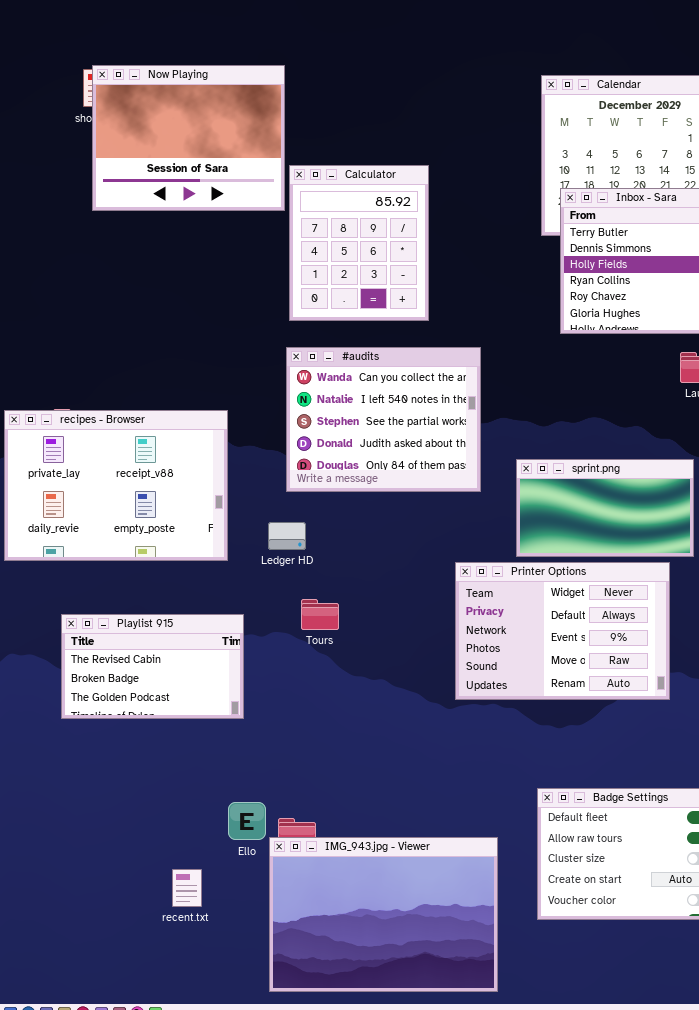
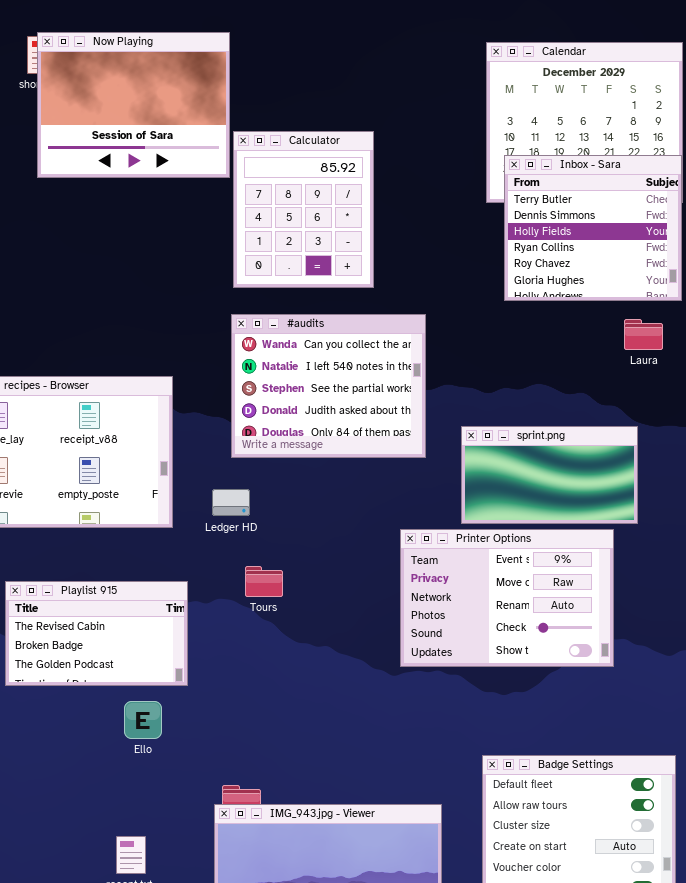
Printer Options: [455,562,670,700] -> [400,529,614,667], scrolled down 2 rows
Ello: [228,802,266,840] -> [124,701,162,739], moved

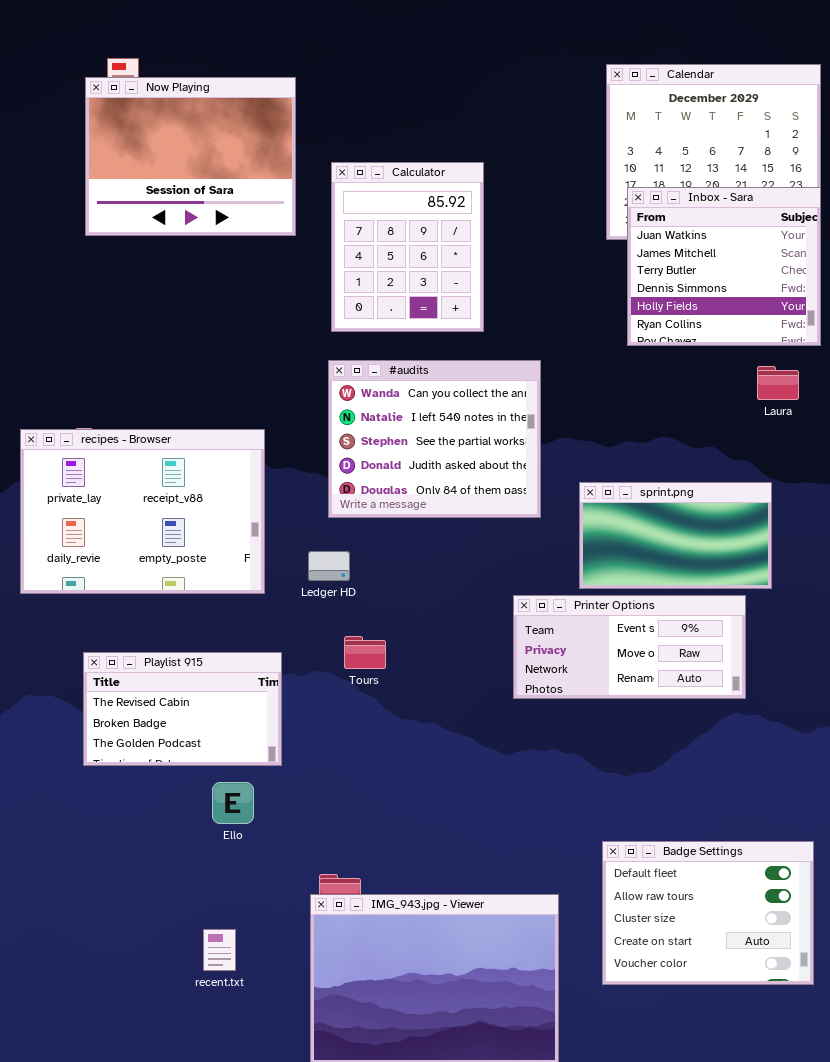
Now Playing: [37,32,230,178] -> [85,77,296,236], moved
Inbox - Sara: [504,155,682,301] -> [627,187,821,346], scrolled up 2 rows
Printer Options: [400,529,614,667] -> [513,595,746,699], resized

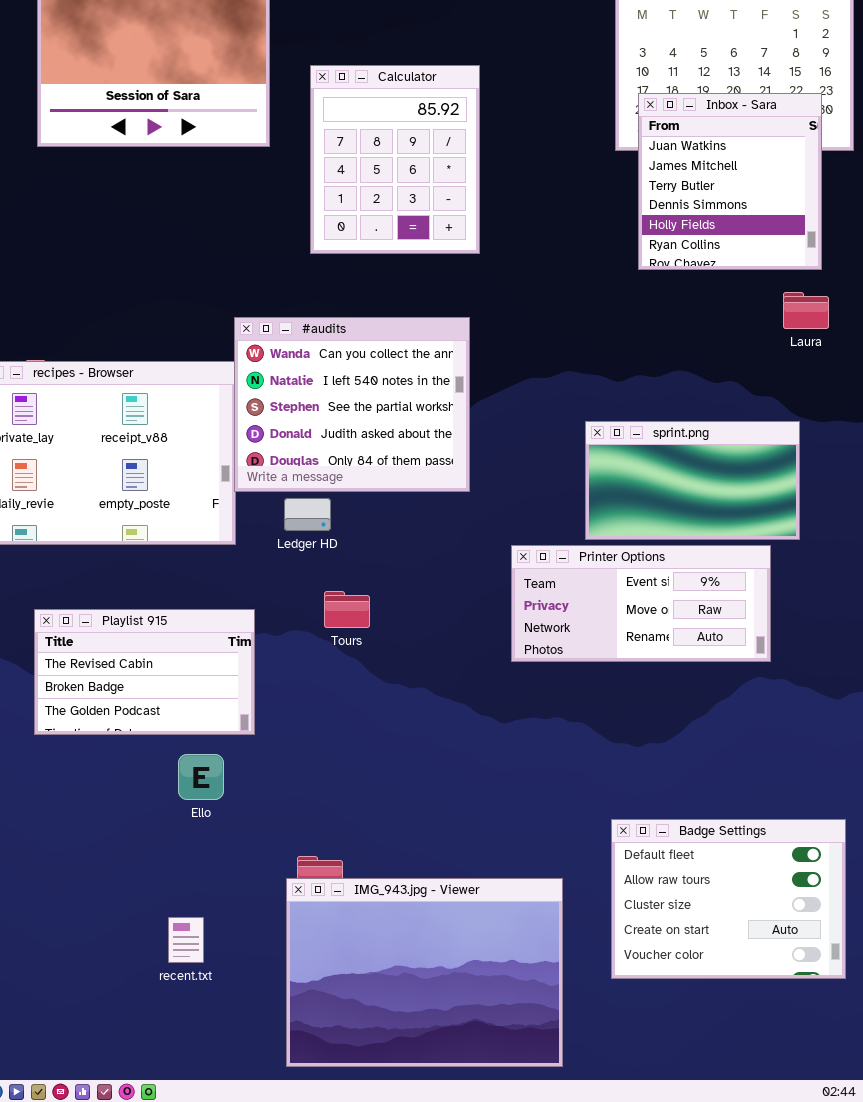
Inbox - Sara: [627,187,821,346] -> [638,93,822,270], resized
#audits: [328,360,541,518] -> [234,317,470,492], moved

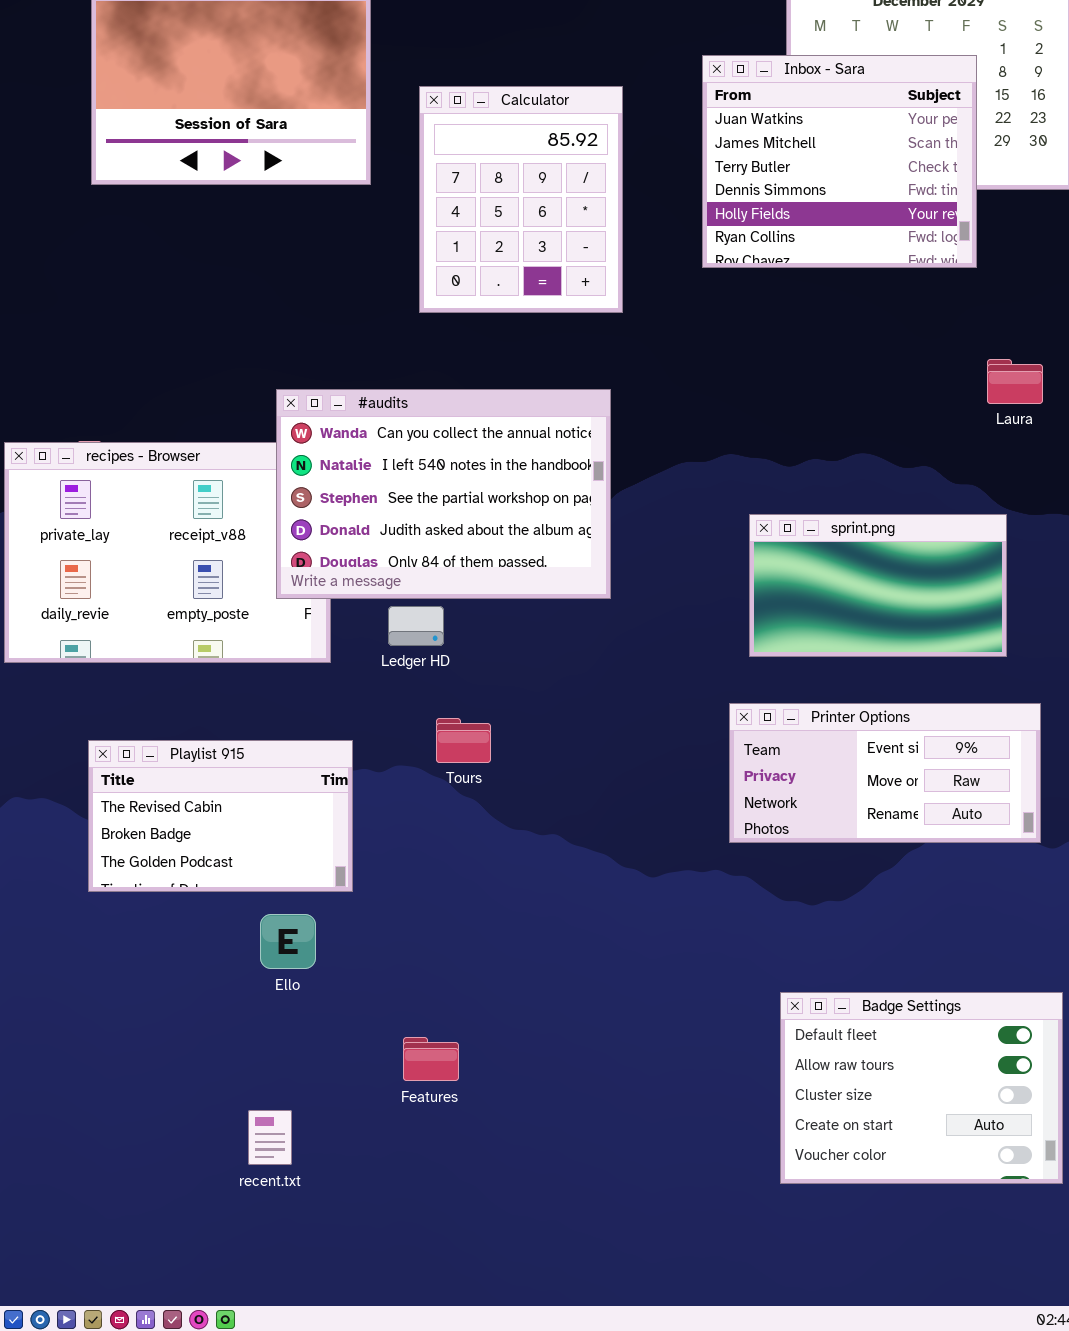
Inbox - Sara: [638,93,822,270] -> [702,55,977,268], moved, resized
#audits: [234,317,470,492] -> [276,389,611,599], resized
Printer Options: [511,545,771,662] -> [729,703,1041,843], moved
IMG_943.jpg - Viewer: [286,878,563,1067] -> none, closed

